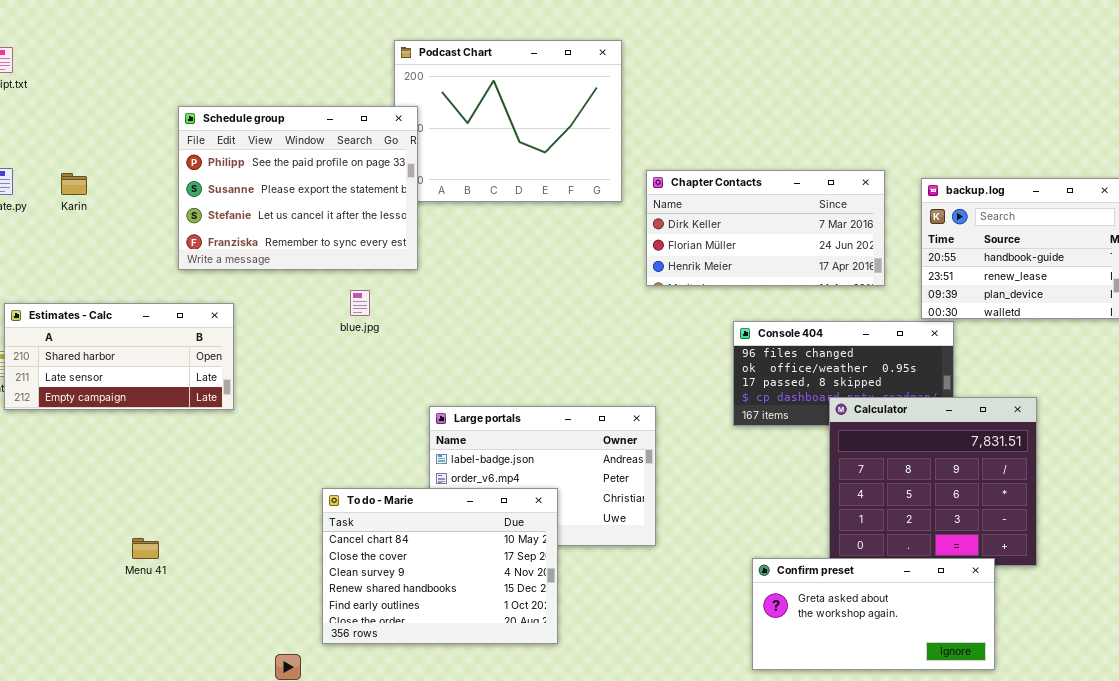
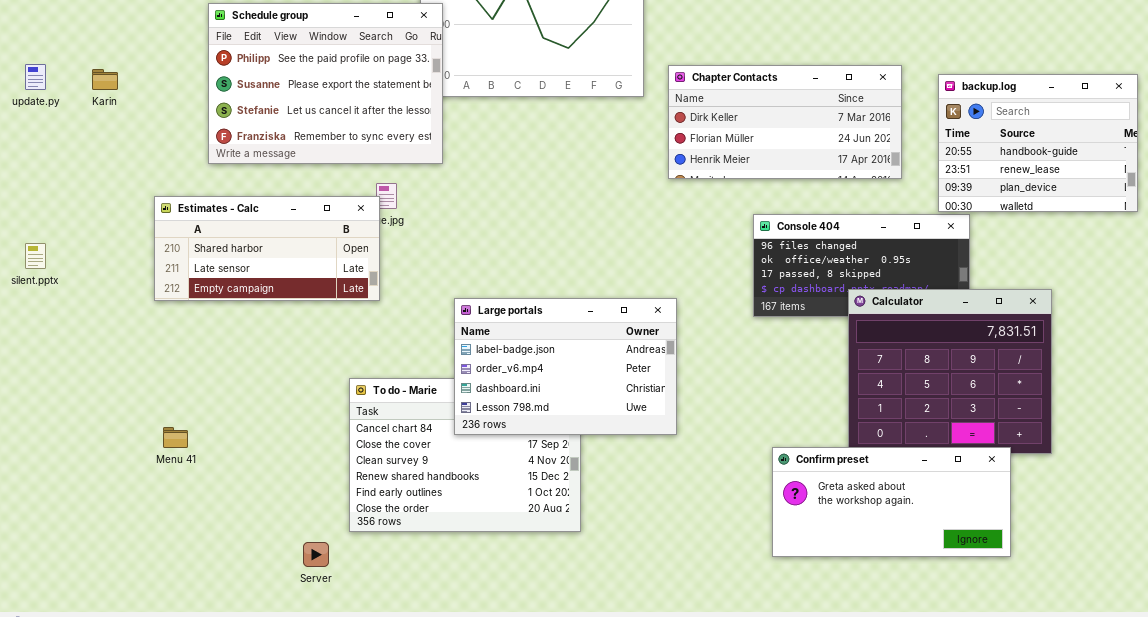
Estimates - Calc: [4,303,234,410] -> [154,196,380,301], moved
Large portals: [429,406,656,546] -> [454,298,677,435], raised

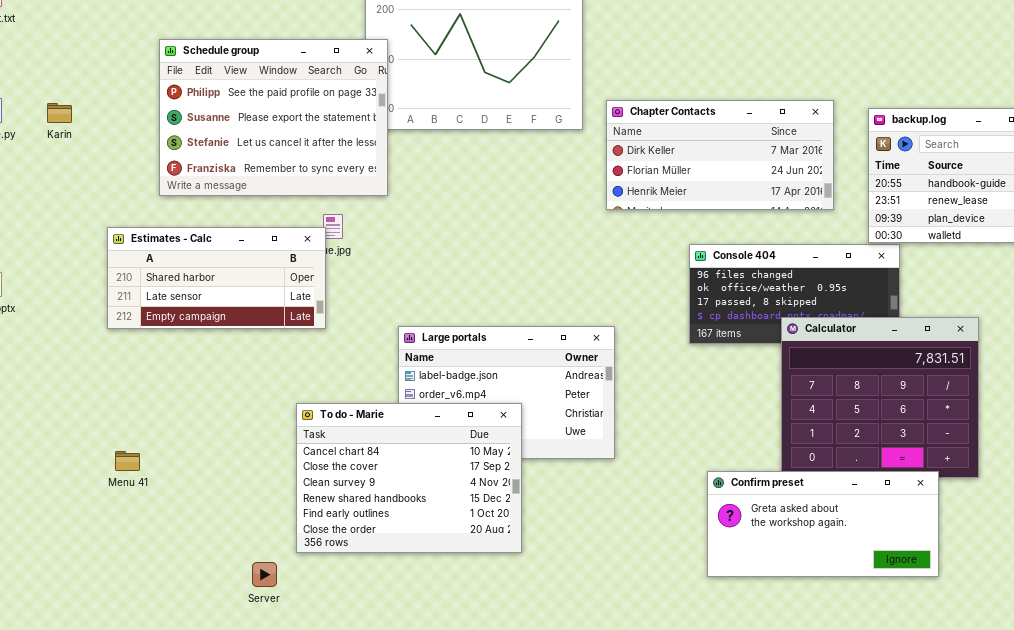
To do - Marie: [349,378,581,532] -> [296,403,522,553], raised

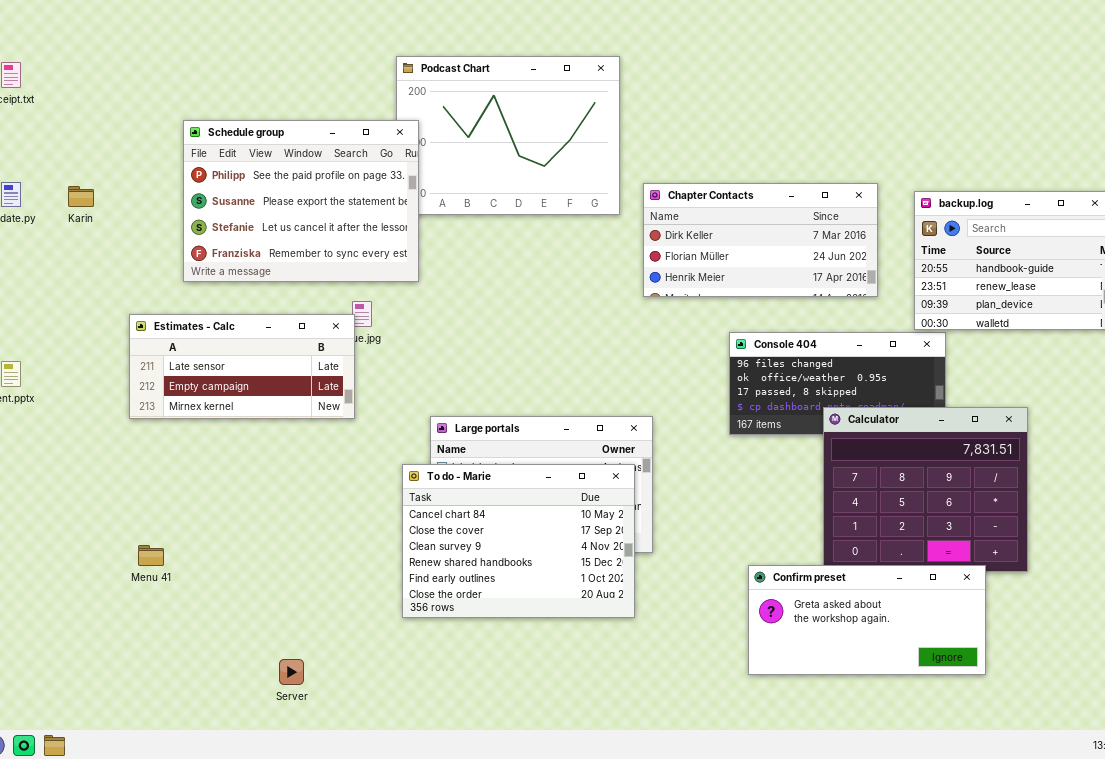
Estimates - Calc: [107,227,326,329] -> [129,314,355,419], scrolled down 1 row
To do - Marie: [296,403,522,553] -> [402,464,635,618], moved

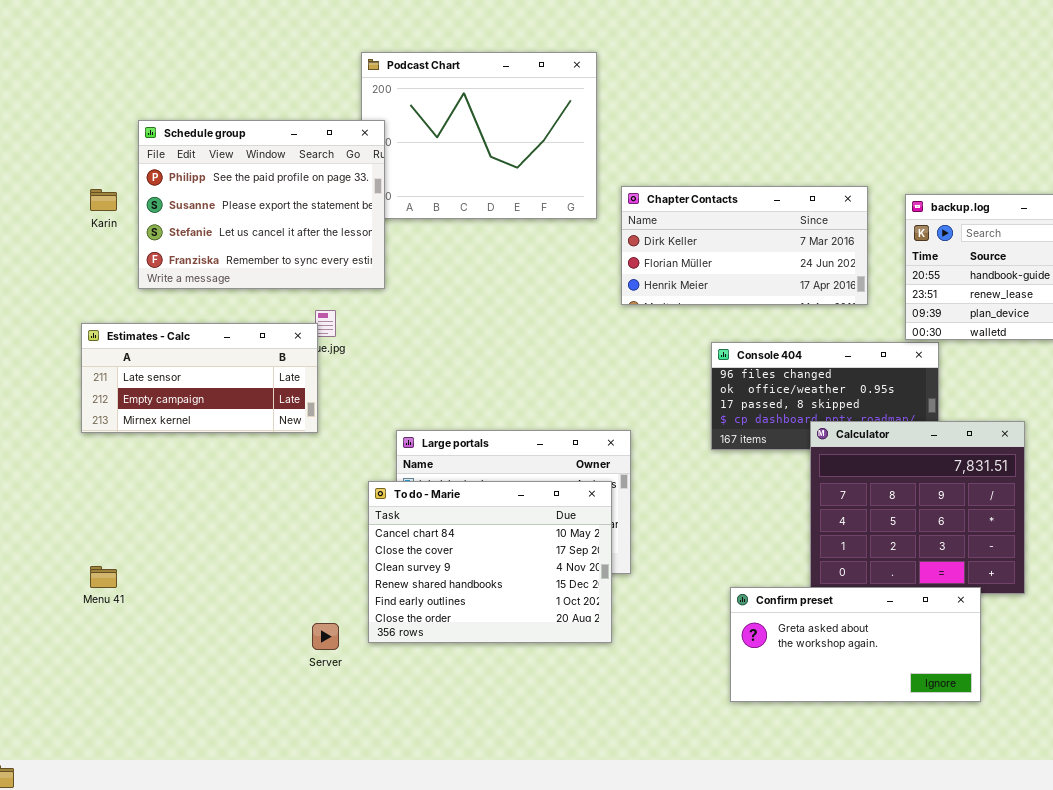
Karin: [68,186,94,207] -> [90,189,117,211], moved
Server: [279,659,304,685] -> [312,623,339,650], moved

